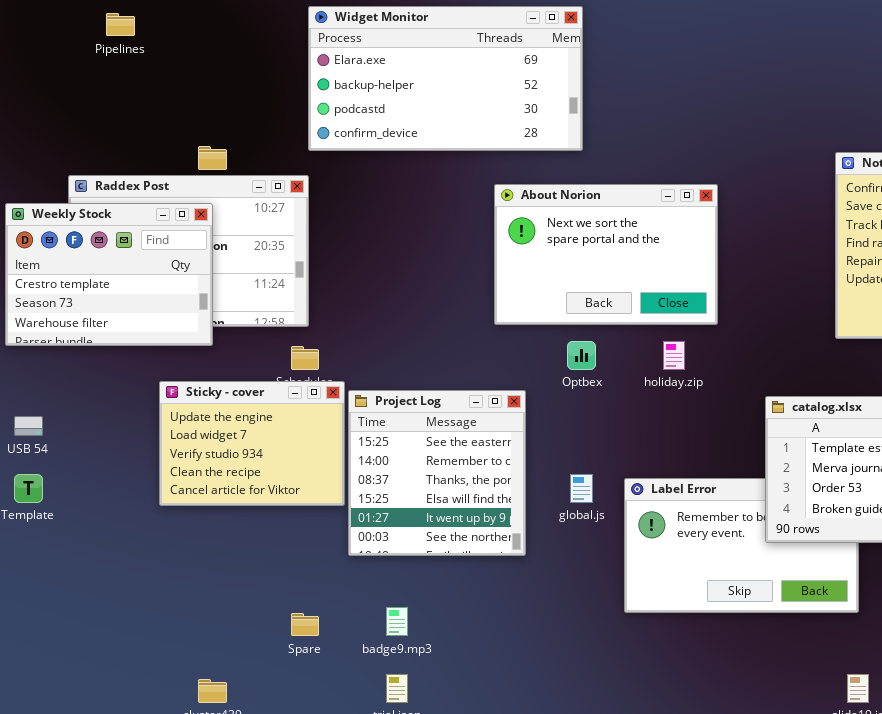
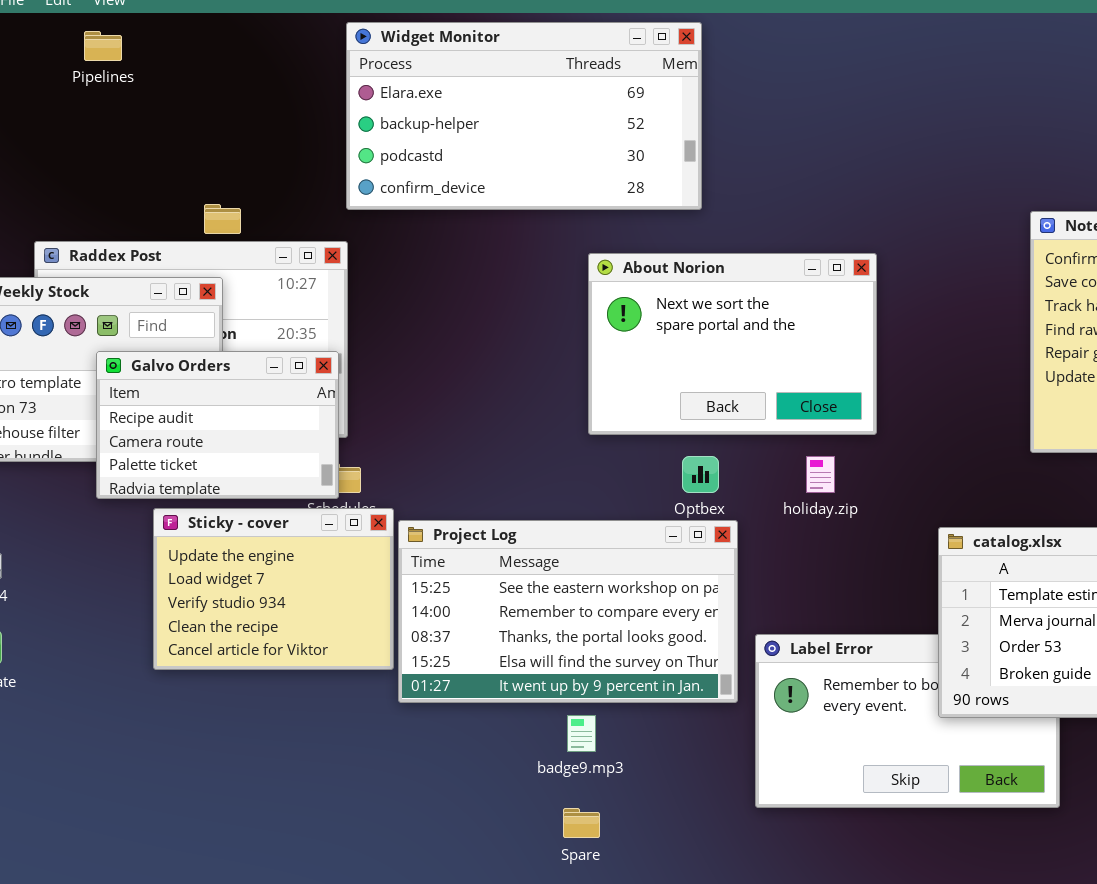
Galvo Orders: none -> [96,351,339,499], opened
Project Log: [348,390,526,556] -> [398,520,738,703], resized
badge9.mp3: [386,607,408,636] -> [567,715,596,752], moved
Spare: [291,613,319,636] -> [563,808,600,838], moved

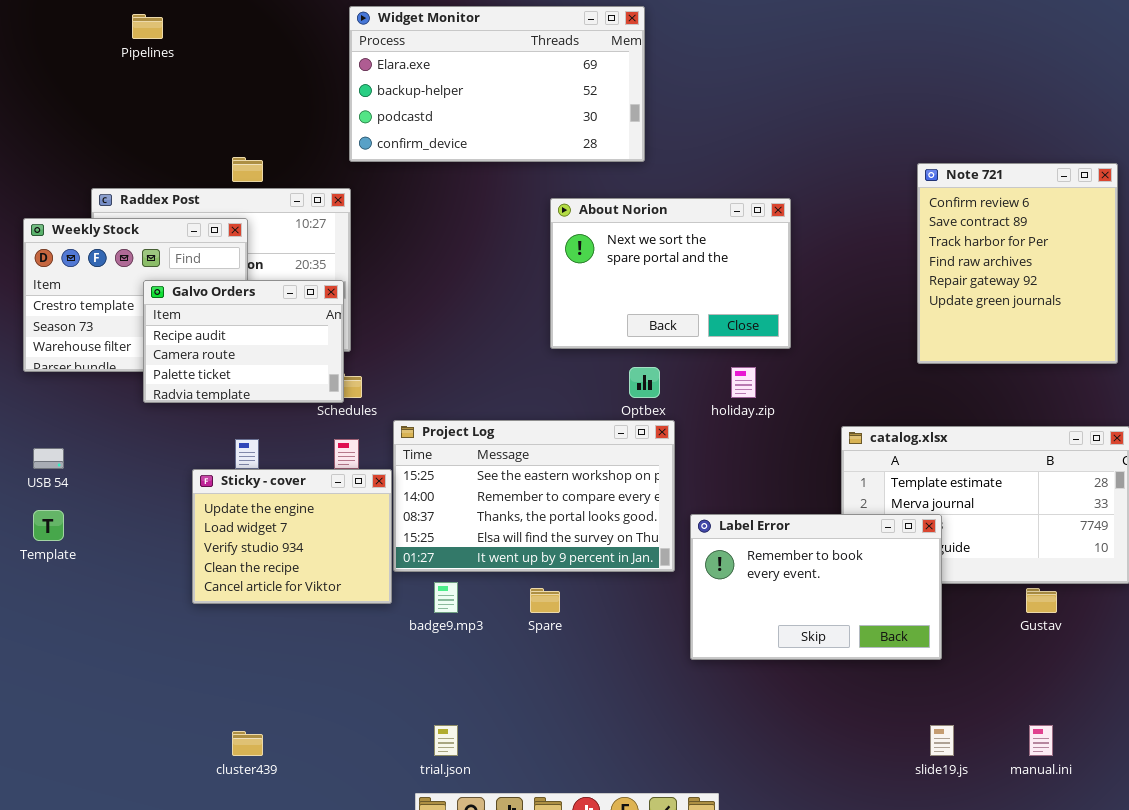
Sticky - cover: [153,508,394,670] -> [192,469,392,604], moved
Label Error: [755,634,1060,808] -> [690,514,942,660], raised
badge9.mp3: [567,715,596,752] -> [434,582,458,613], moved
Spare: [563,808,600,838] -> [530,588,560,613], moved

